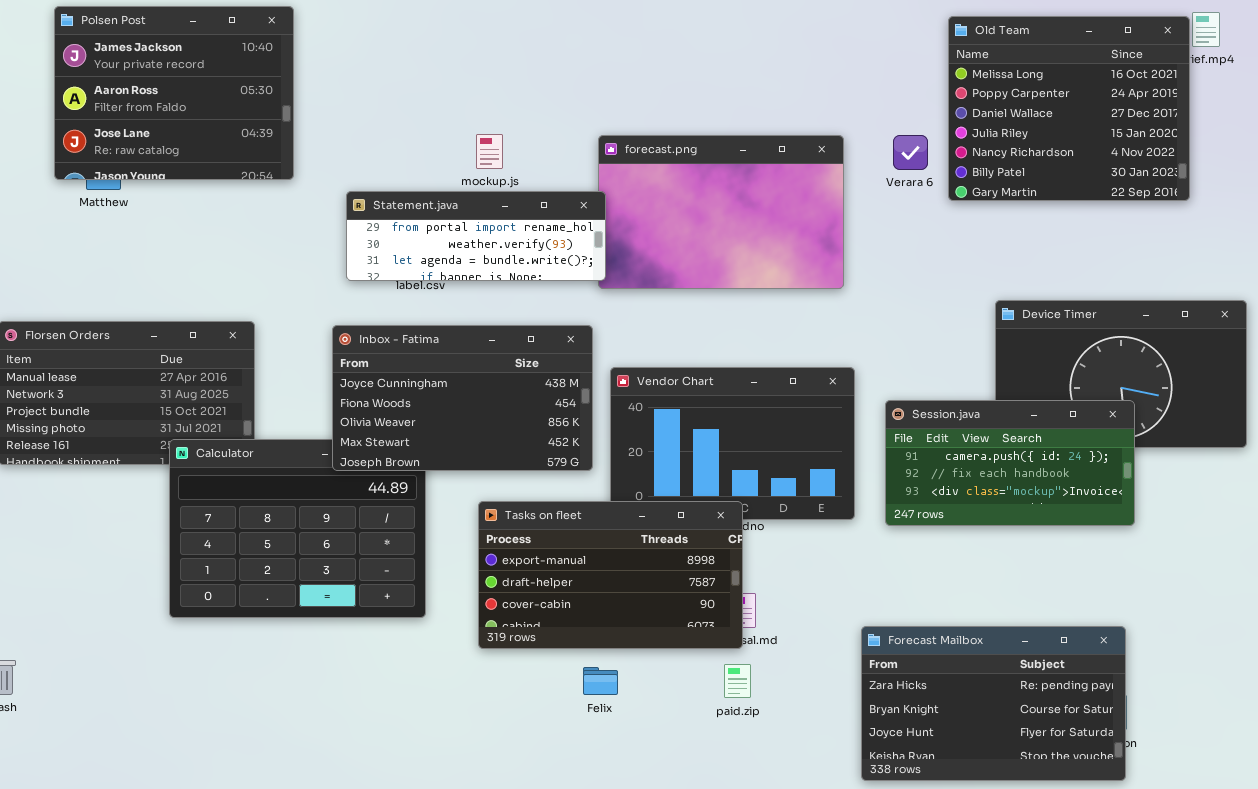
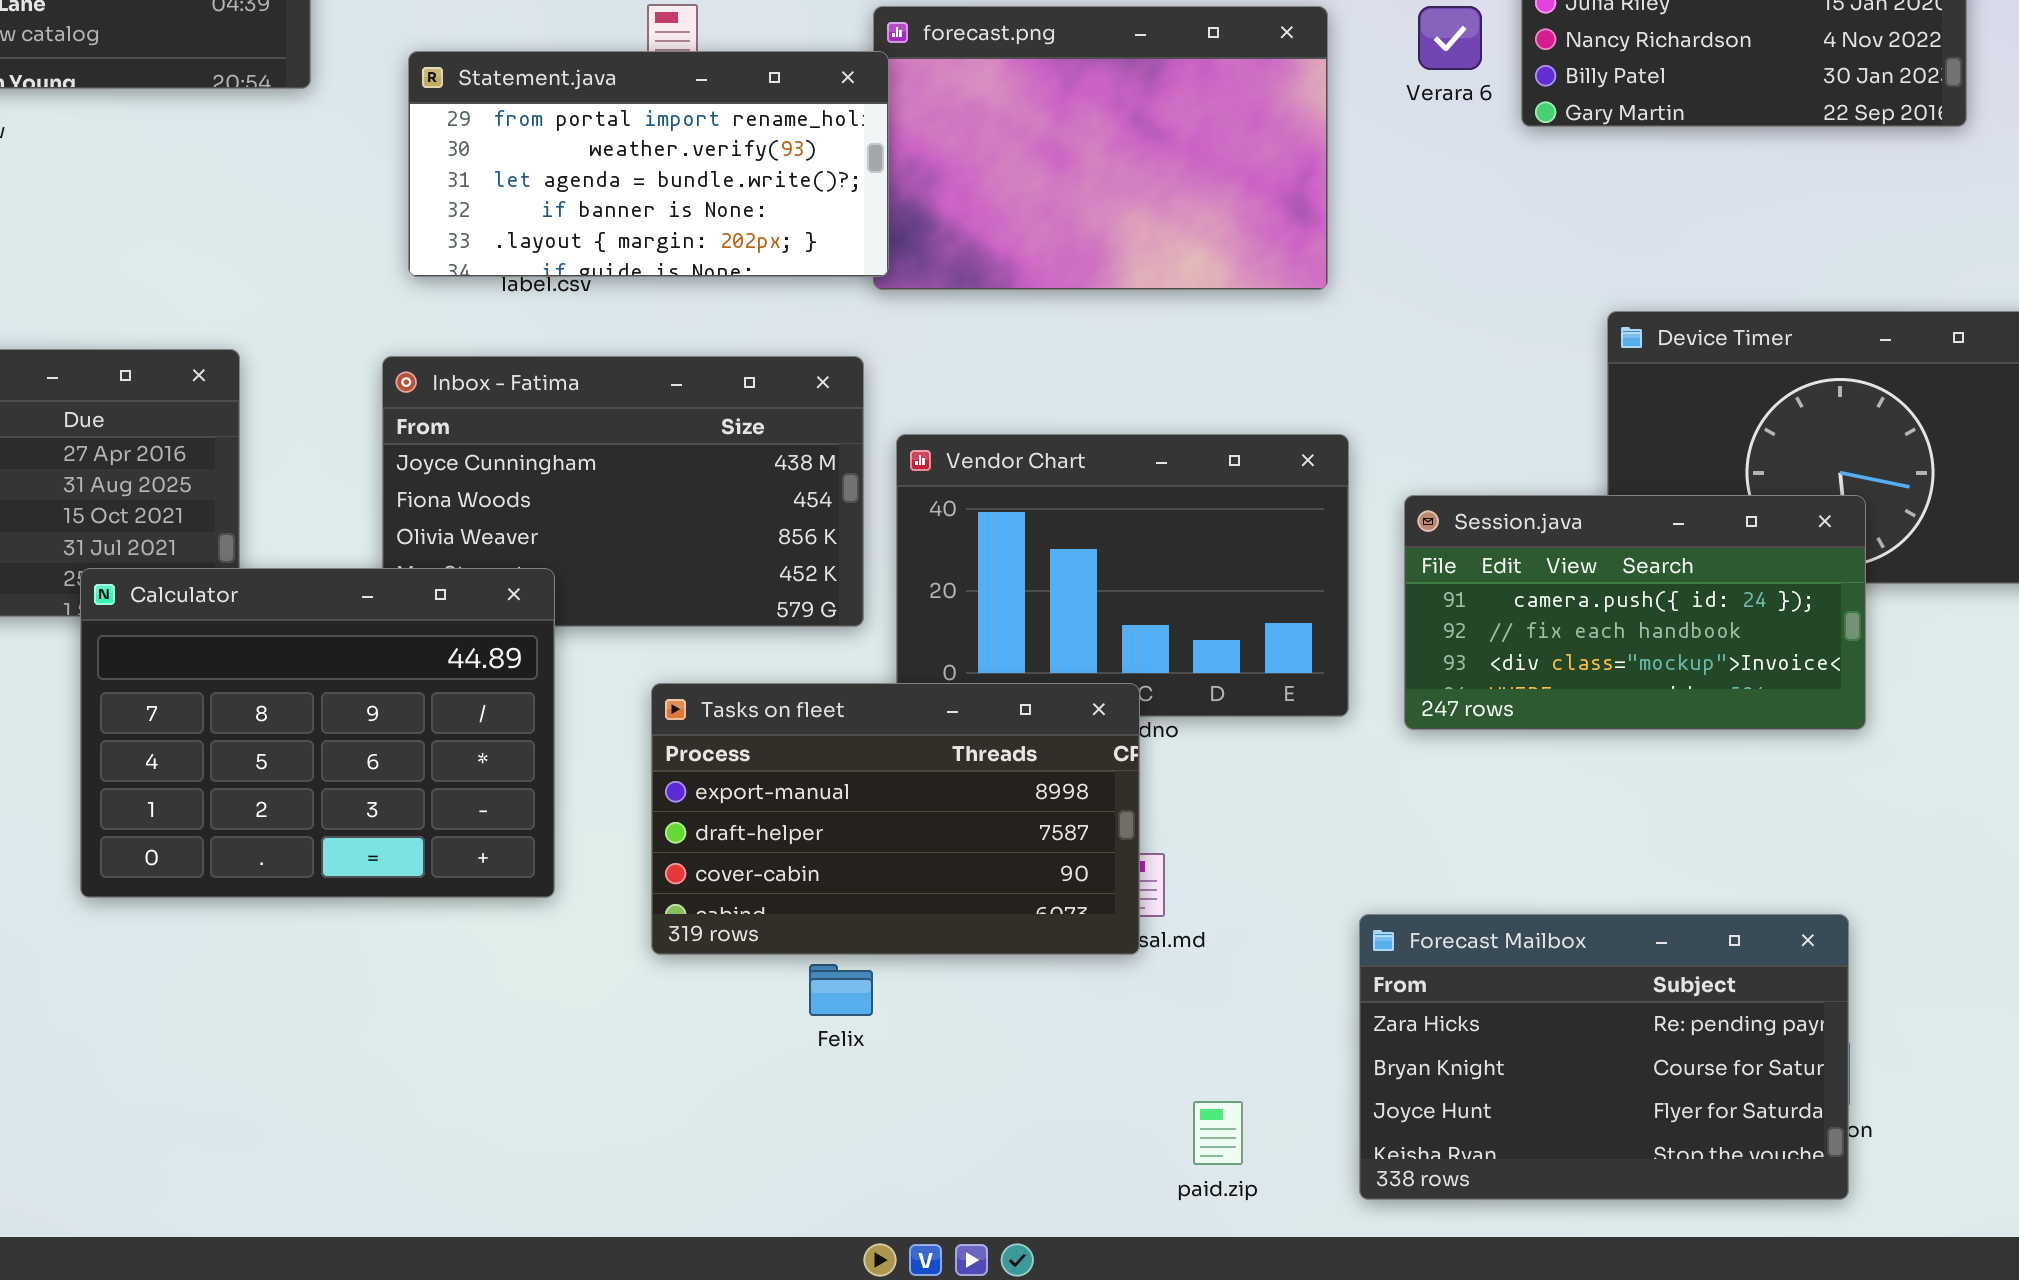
Statement.java: [346,191,606,281] -> [408,51,889,277], resized
Calculator: [169,439,426,618] -> [80,568,555,898], raised
paid.zip: [724,664,751,698] -> [1193,1101,1243,1165], moved
Felix: [583,667,618,695] -> [809,964,873,1016], moved

